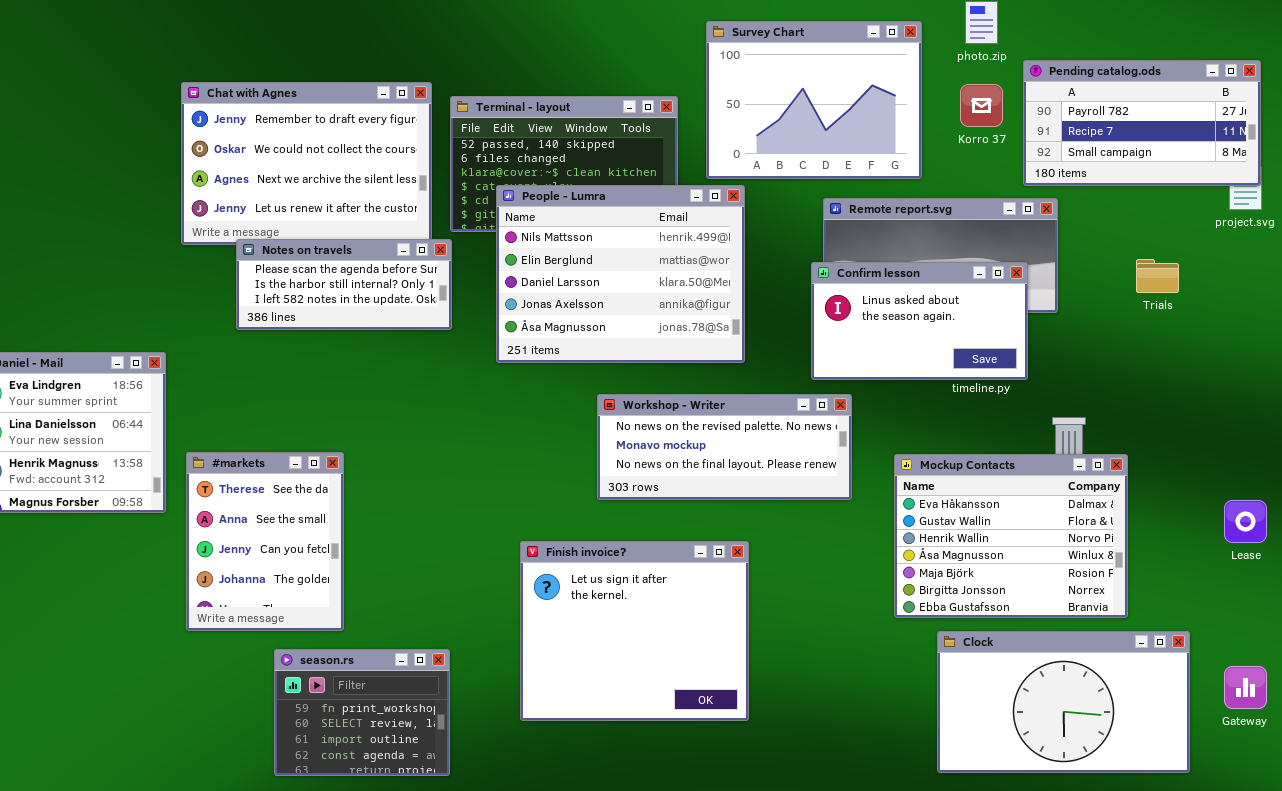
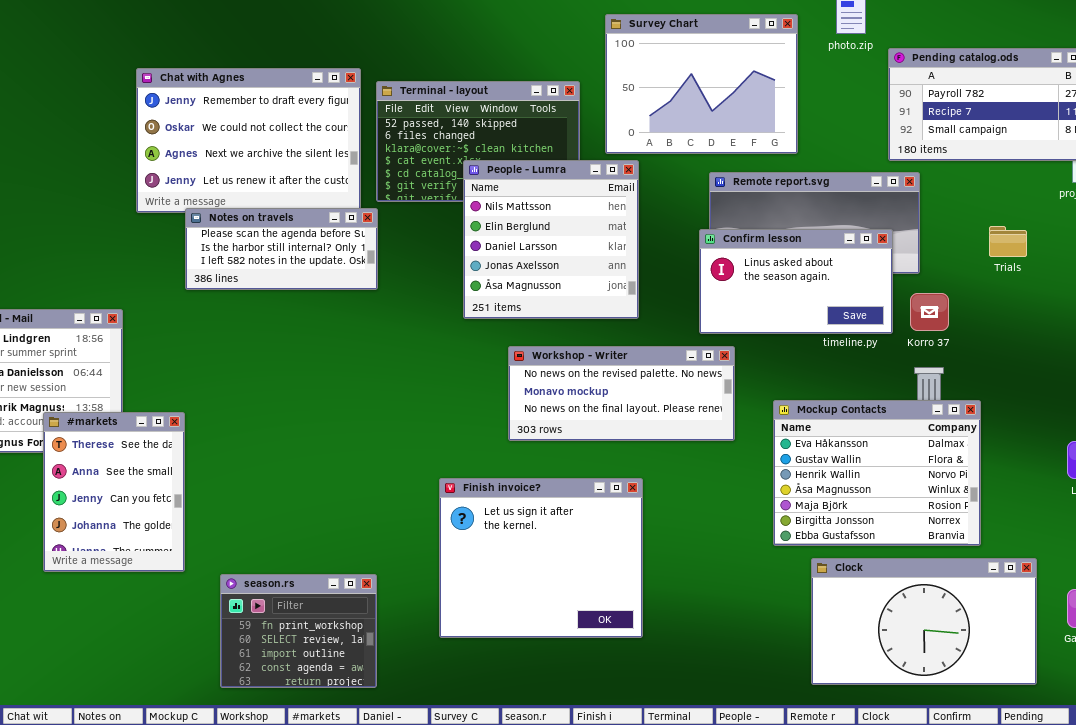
Korro 37: [960,84,1003,127] -> [910,293,949,331], moved
People - Lumra: [496,185,745,363] -> [463,160,639,319], resized
#markets: [186,452,344,631] -> [43,412,185,572], moved

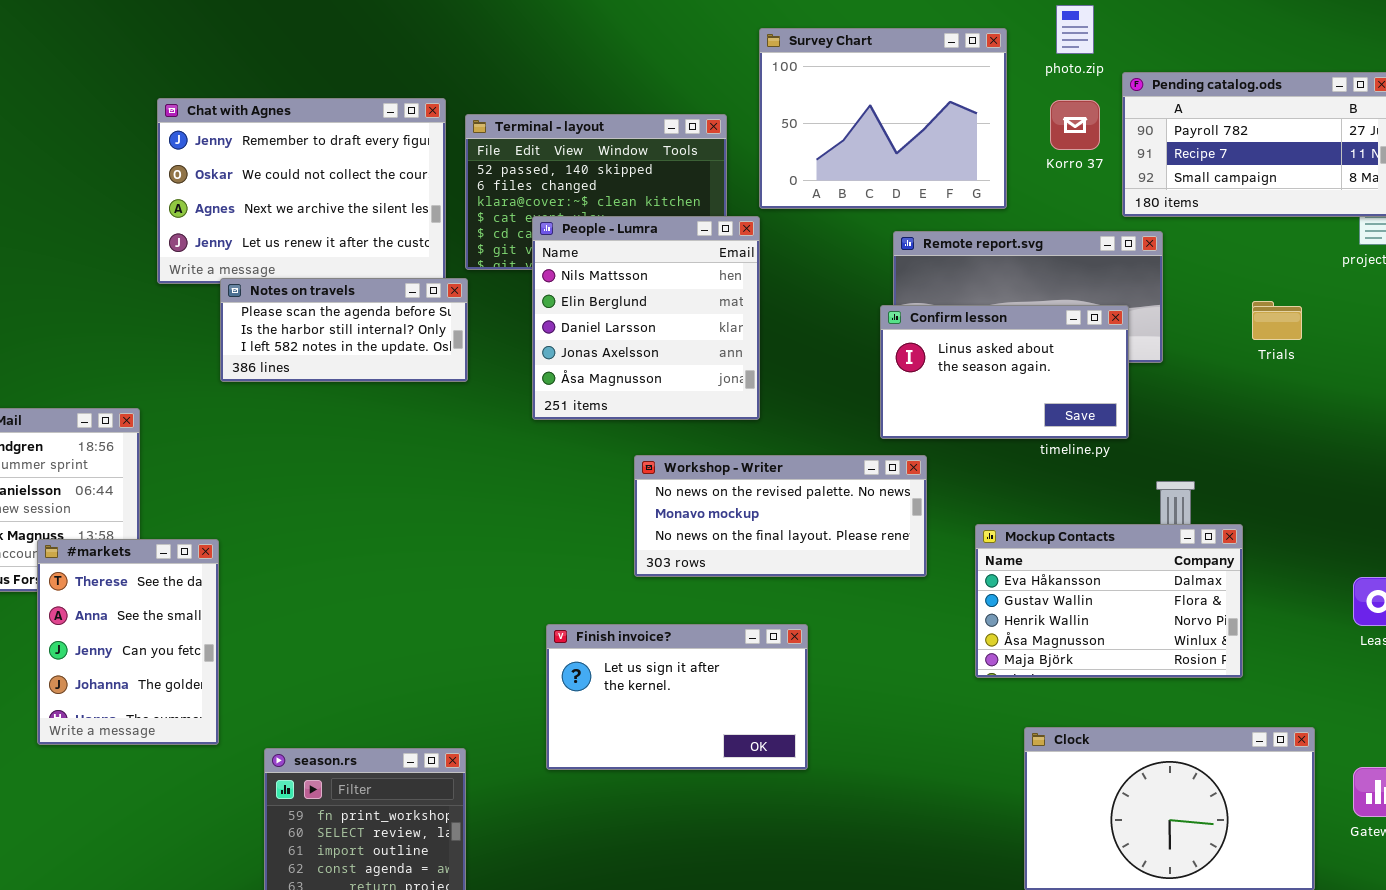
People - Lumra: [463,160,639,319] -> [532,216,760,420], moved
Korro 37: [910,293,949,331] -> [1050,100,1100,150], moved
Mockup Contacts: [773,400,981,546] -> [975,524,1243,678], resized
Finish invoice?: [439,478,643,638] -> [546,624,808,770], resized

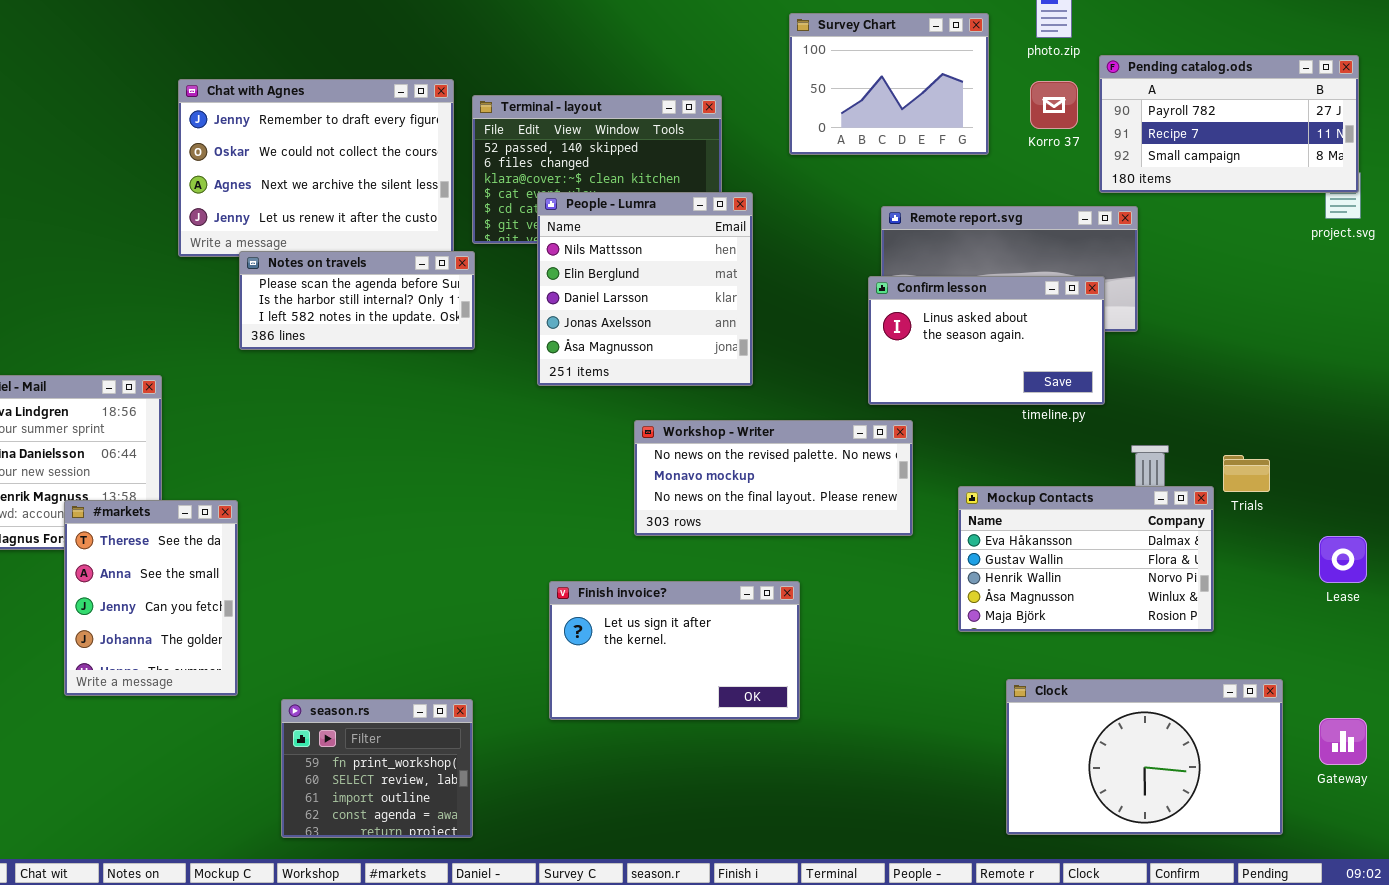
Survey Chart: [759,28,1007,209] -> [789,13,989,155], resized
Trials: [1252,301,1302,340] -> [1223,455,1270,492], moved

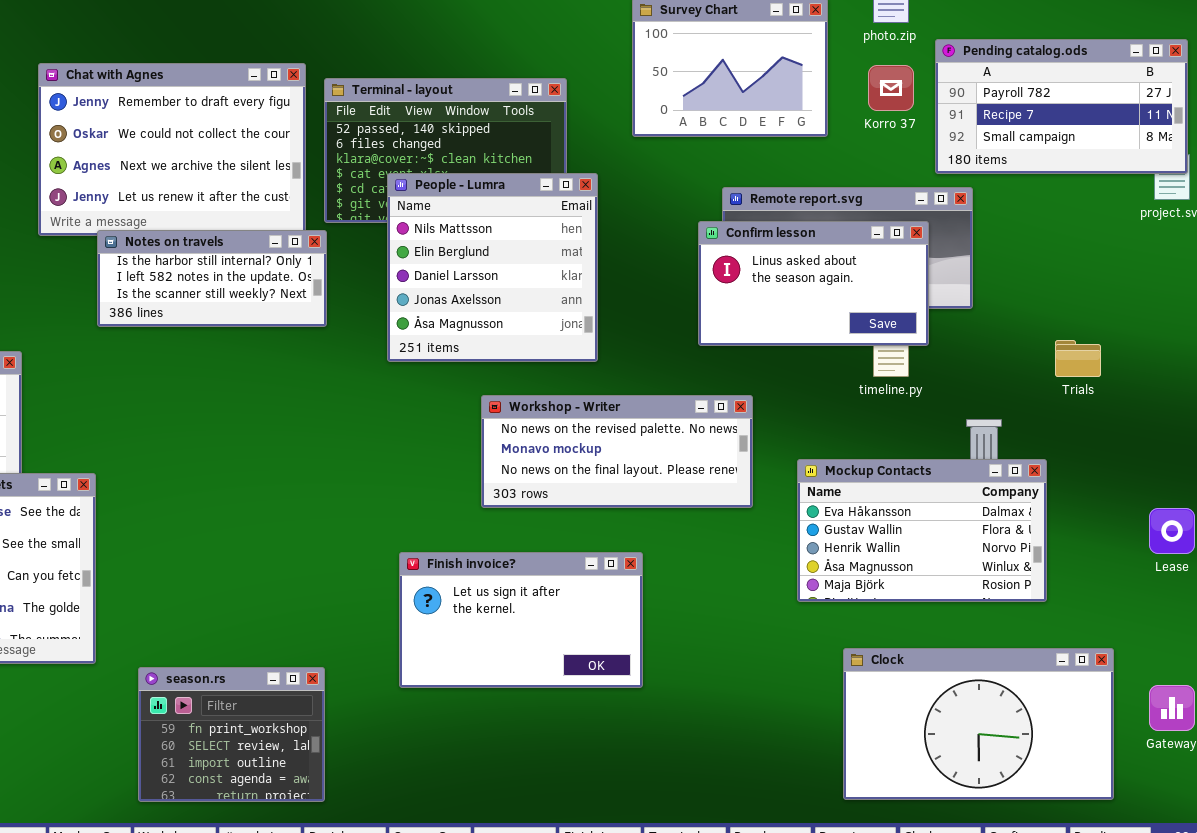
Notes on travels: [239,251,475,350] -> [97,230,327,327], scrolled down 1 row
Confirm lesson: [868,276,1105,405] -> [698,221,929,346], moved
Trials: [1223,455,1270,492] -> [1055,340,1101,377], moved

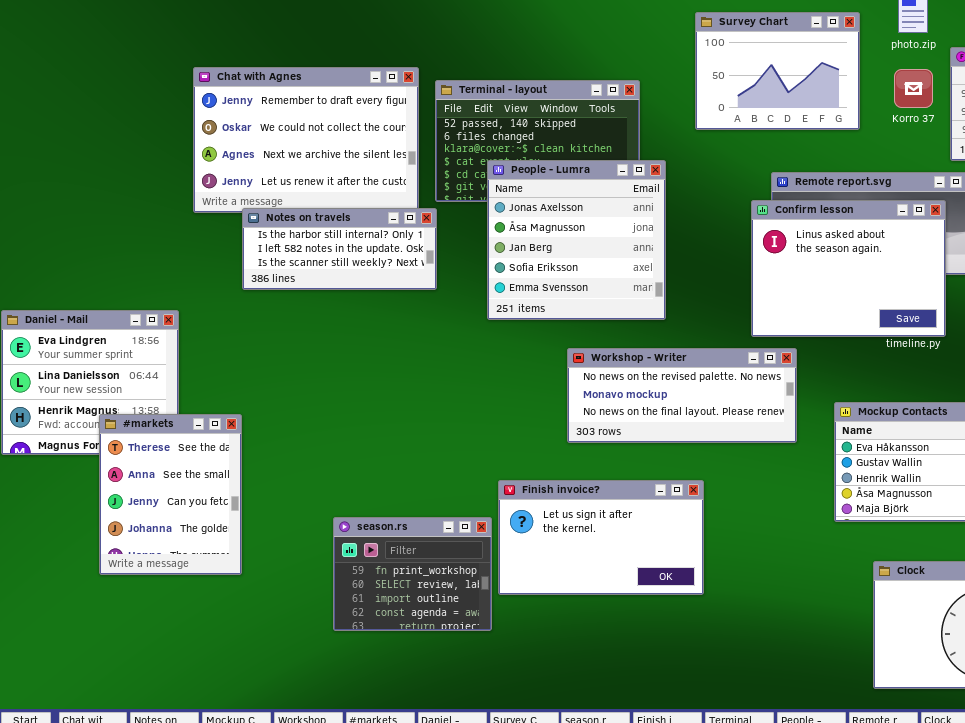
People - Lumra: [387,173,598,362] -> [487,160,666,320], scrolled down 3 rows
Confirm lesson: [698,221,929,346] -> [751,200,946,337], resized
season.rs: [138,667,325,802] -> [333,517,492,631], moved

